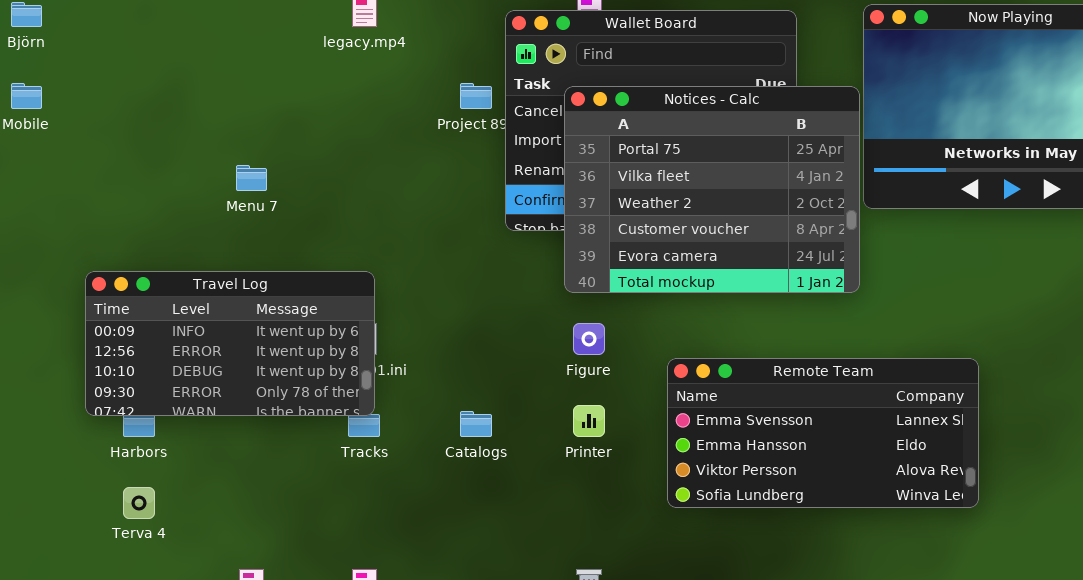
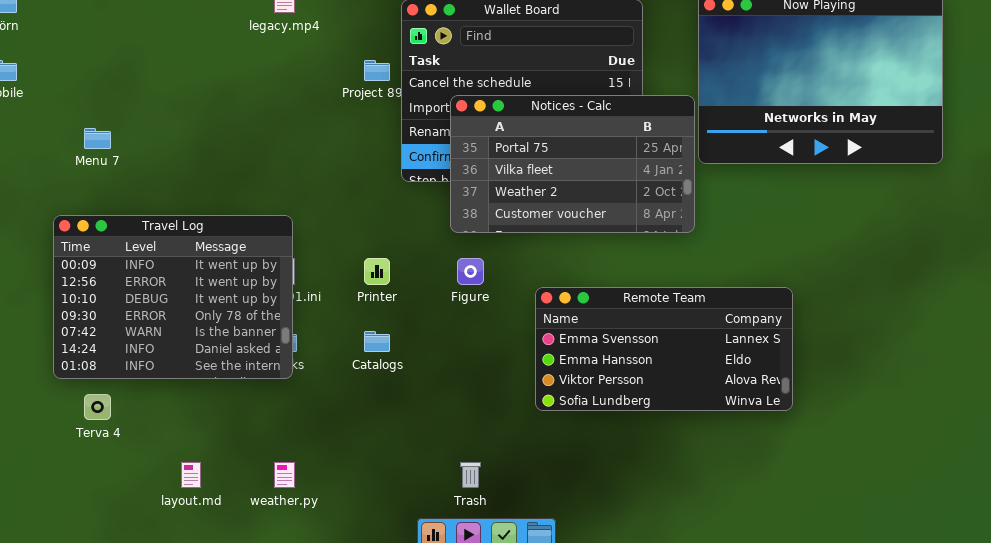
Notices - Calc: [564,86,860,293] -> [450,95,695,233], resized
Menu 7: [236,165,267,191] -> [84,128,111,149], moved
Travel Log: [85,271,375,416] -> [53,215,293,379], resized
Printer: [573,405,605,437] -> [364,258,390,285], moved

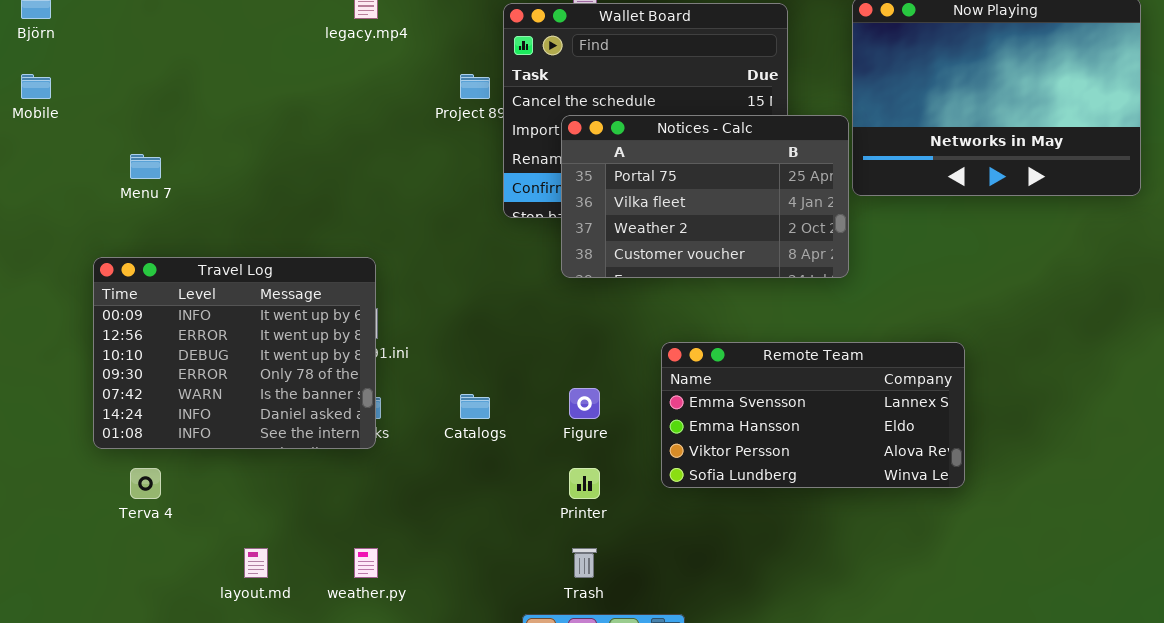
Printer: [364,258,390,285] -> [569,468,600,499], moved
Figure: [457,258,484,285] -> [569,388,600,419], moved

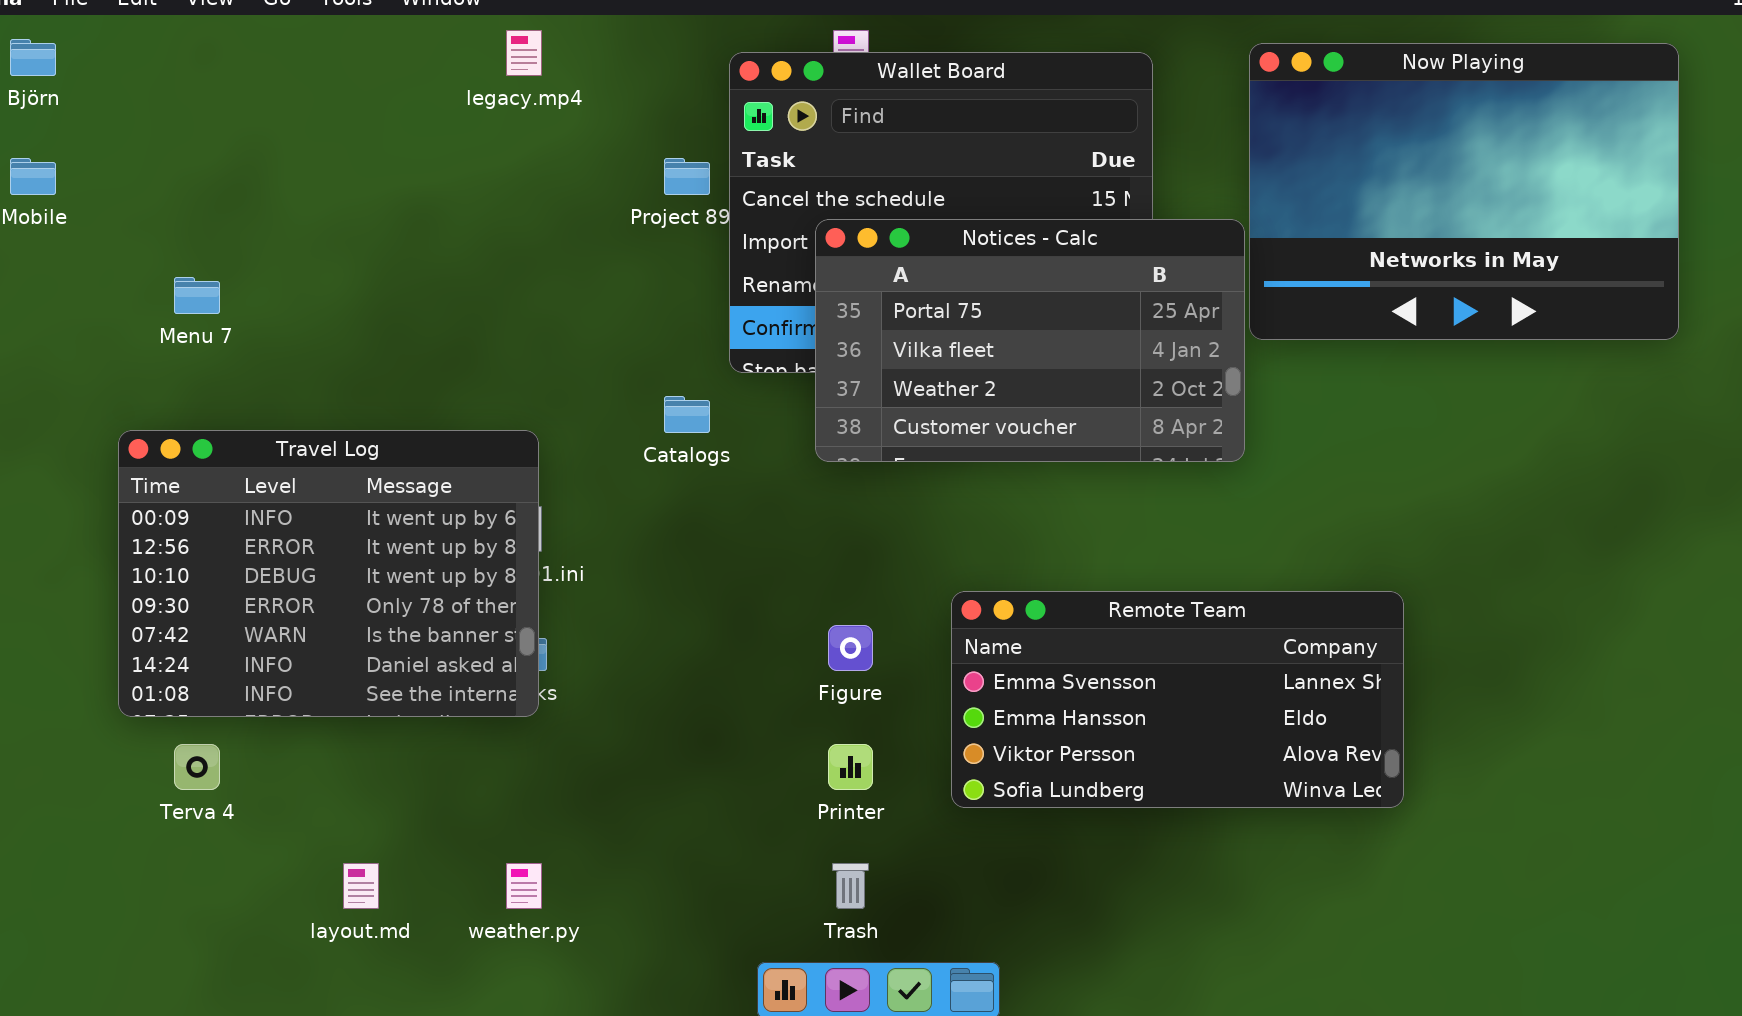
Remote Team: [661,342,965,488] -> [951,591,1404,808], moved
Catalogs: [460,394,490,419] -> [664,396,710,433], moved

